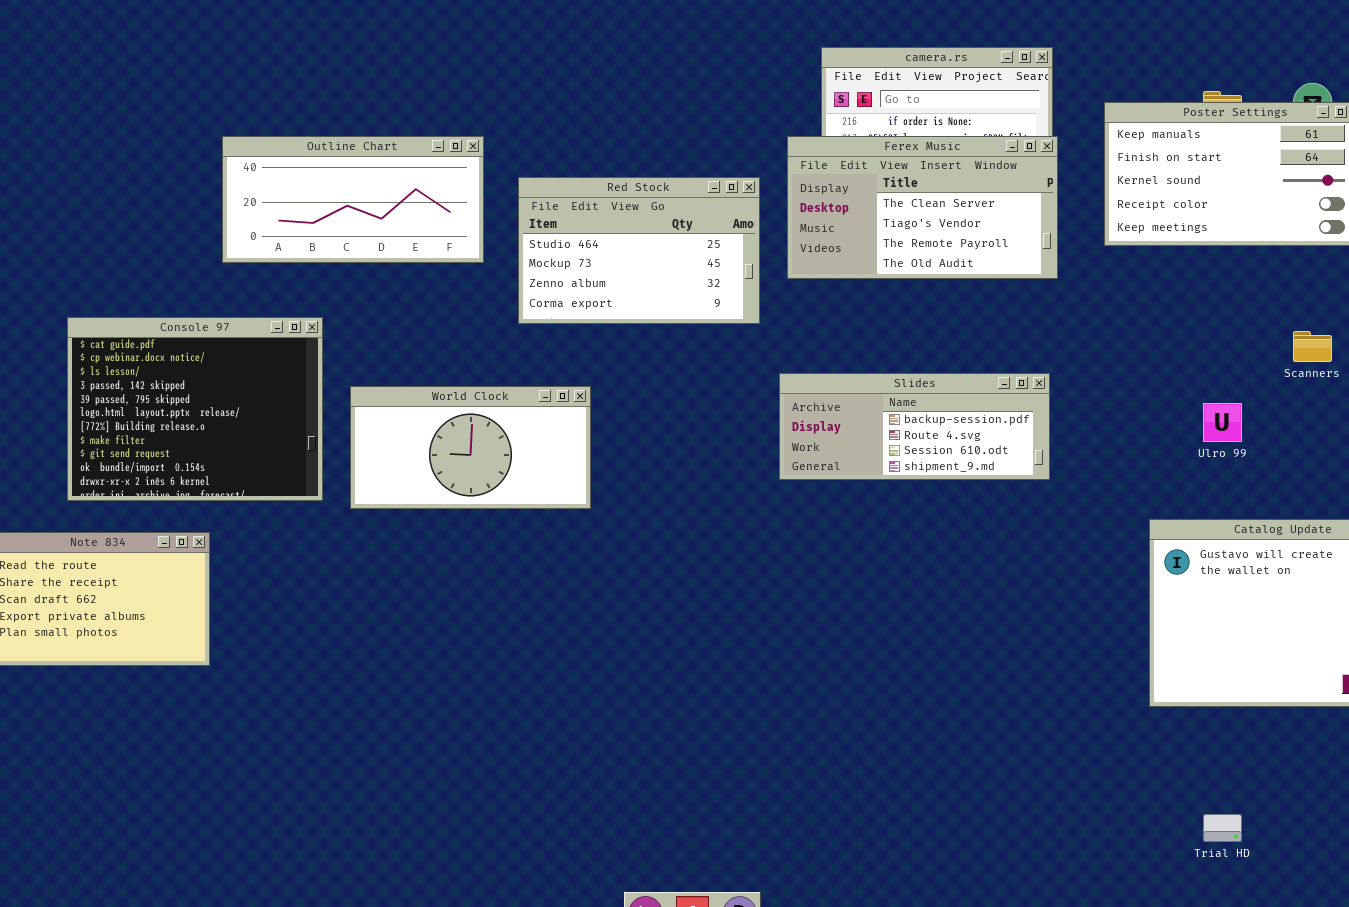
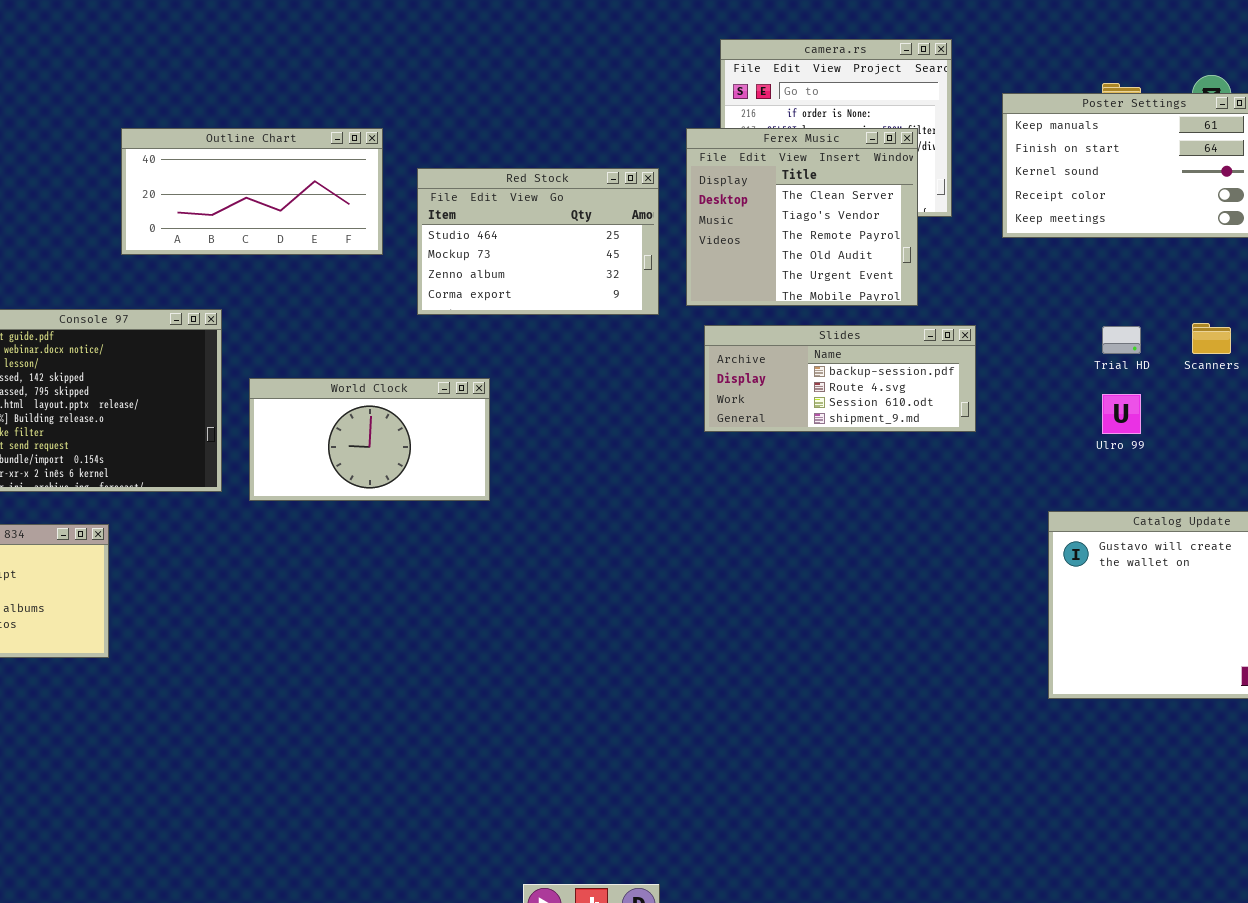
Ferex Music: [787,136,1058,279] -> [686,128,918,306], resized
Slides: [779,373,1050,480] -> [704,325,976,432], moved
Trial HD: [1203,814,1242,842] -> [1102,326,1141,354], moved

